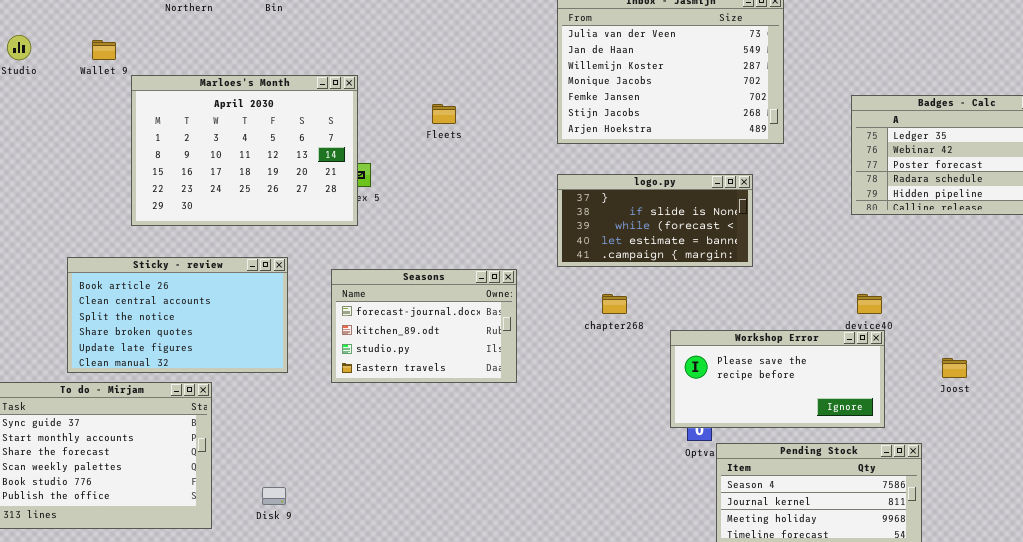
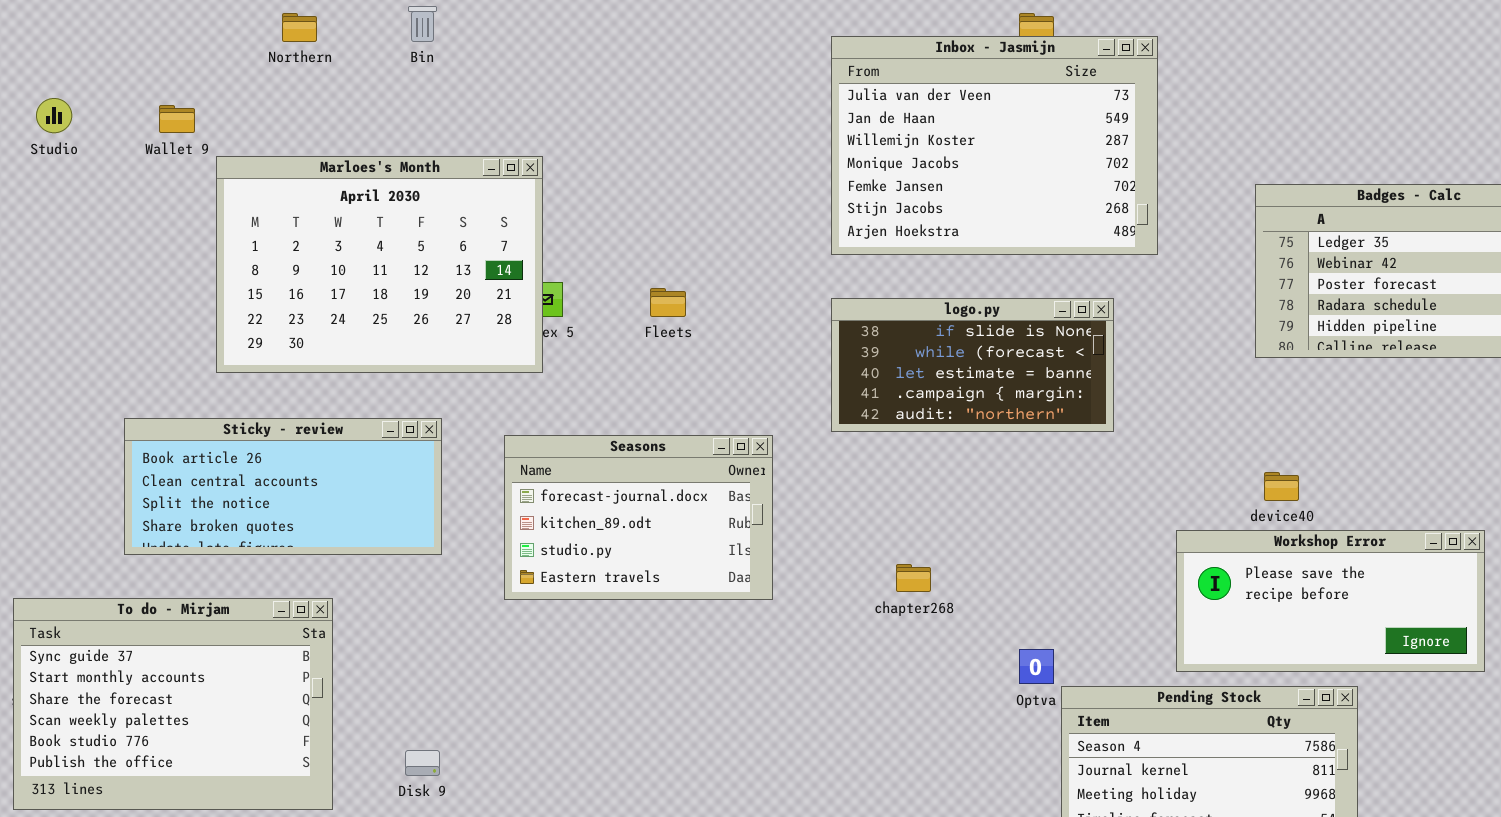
Fleets: [432,104,456,124] -> [650,288,686,317], moved
logo.py: [557,174,753,267] -> [831,298,1114,432], scrolled down 1 row
Sticky - review: [67,257,288,373] -> [124,418,442,555], resized
chapter268: [602,294,627,314] -> [896,564,931,592], moved
Workshop Error: [670,330,885,428] -> [1176,530,1485,672], moved

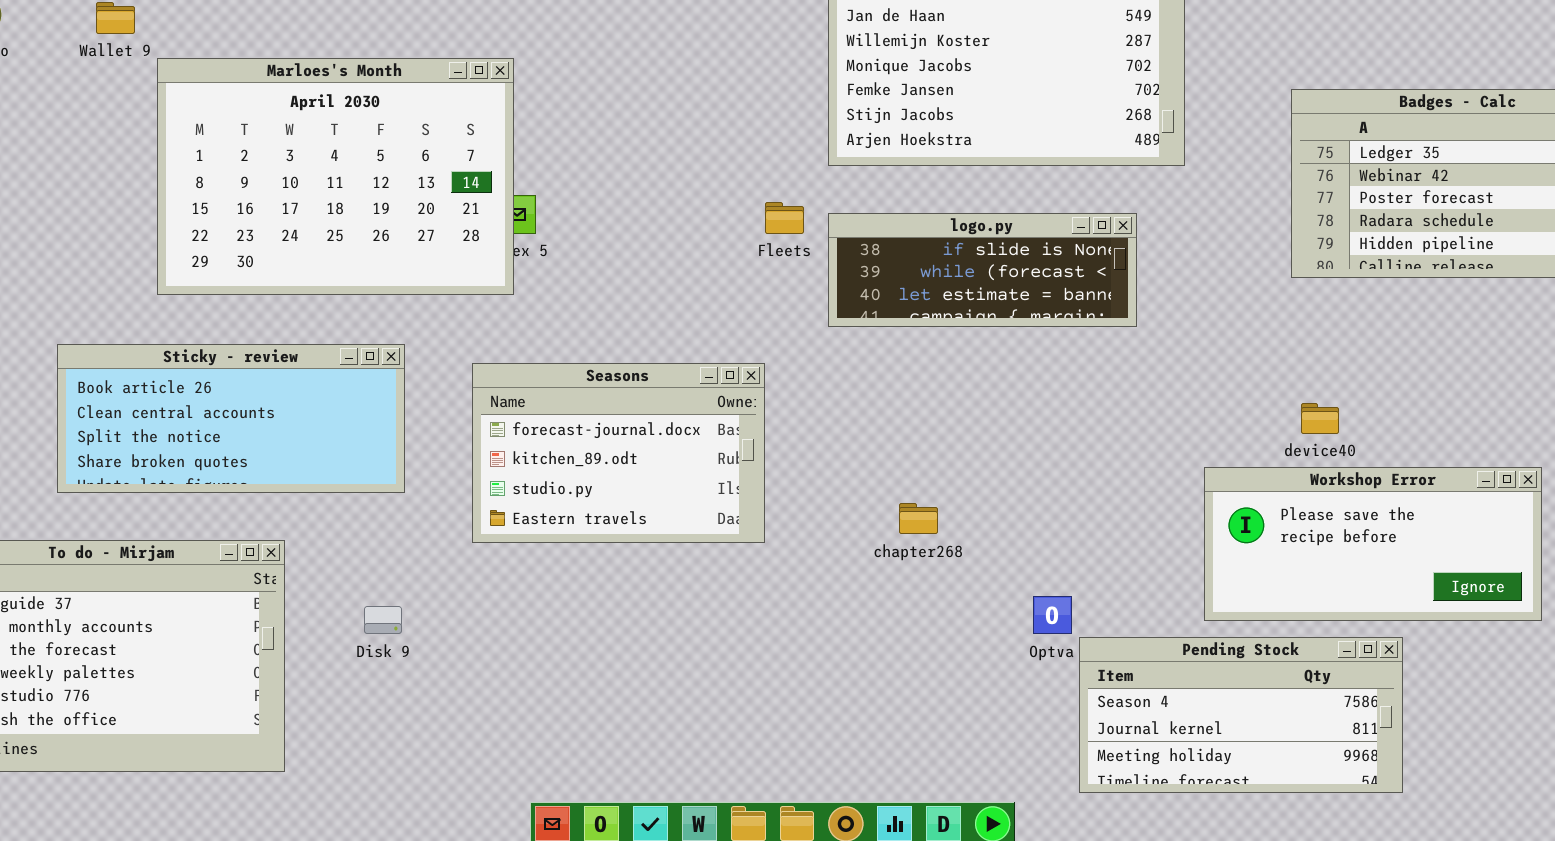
Fleets: [650,288,686,317] -> [765,202,804,234], moved
logo.py: [831,298,1114,432] -> [828,213,1137,327], resized
Disk 9: [405,750,440,776] -> [364,606,402,634], moved

